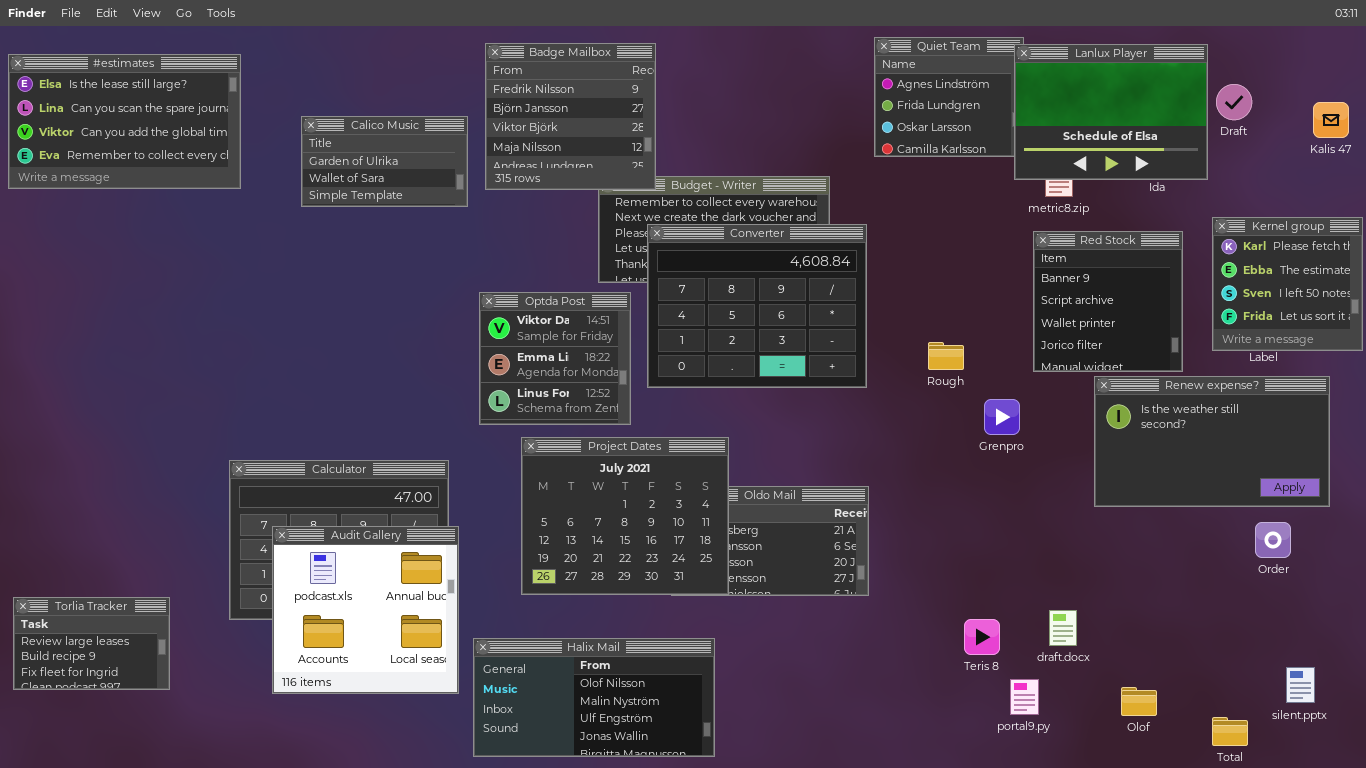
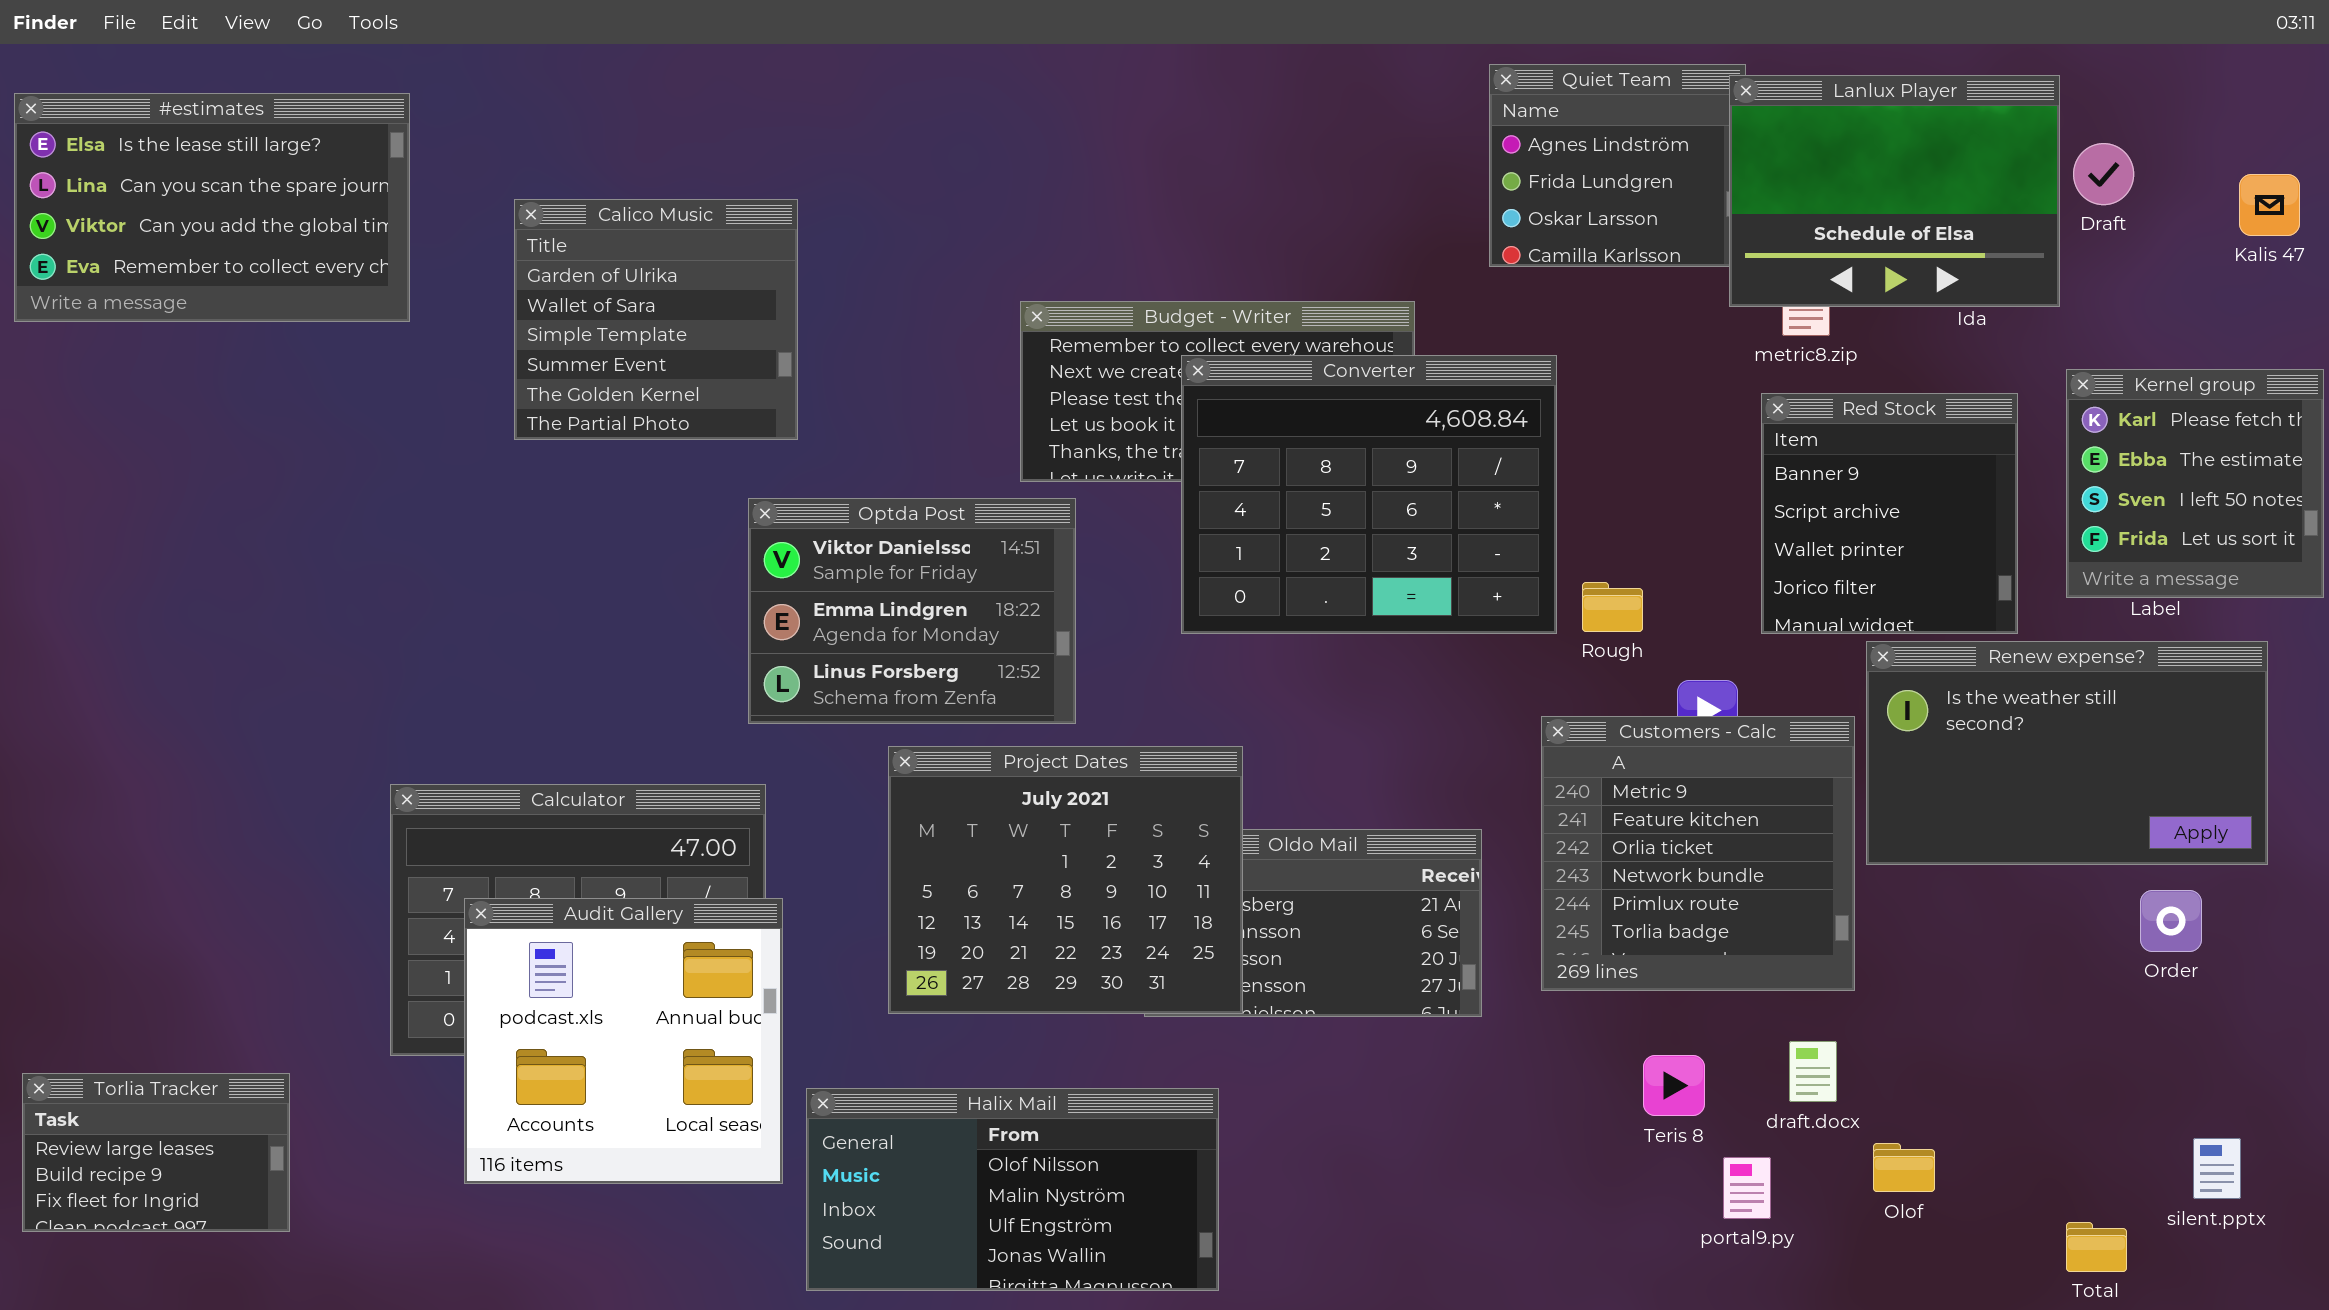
Badge Mailbox: [485,43,656,190] -> none, closed
Calico Music: [301,116,468,207] -> [514,199,798,440], resized
Converter: [647,224,867,388] -> [1181,355,1557,634], moved
Optda Post: [479,292,631,425] -> [748,498,1076,724], resized
Customers - Calc: none -> [1541,716,1855,991], opened
Torlia Tracker: [13,597,170,690] -> [22,1073,290,1232], moved
Olof: [1121,687,1157,716] -> [1873,1143,1935,1192], moved

